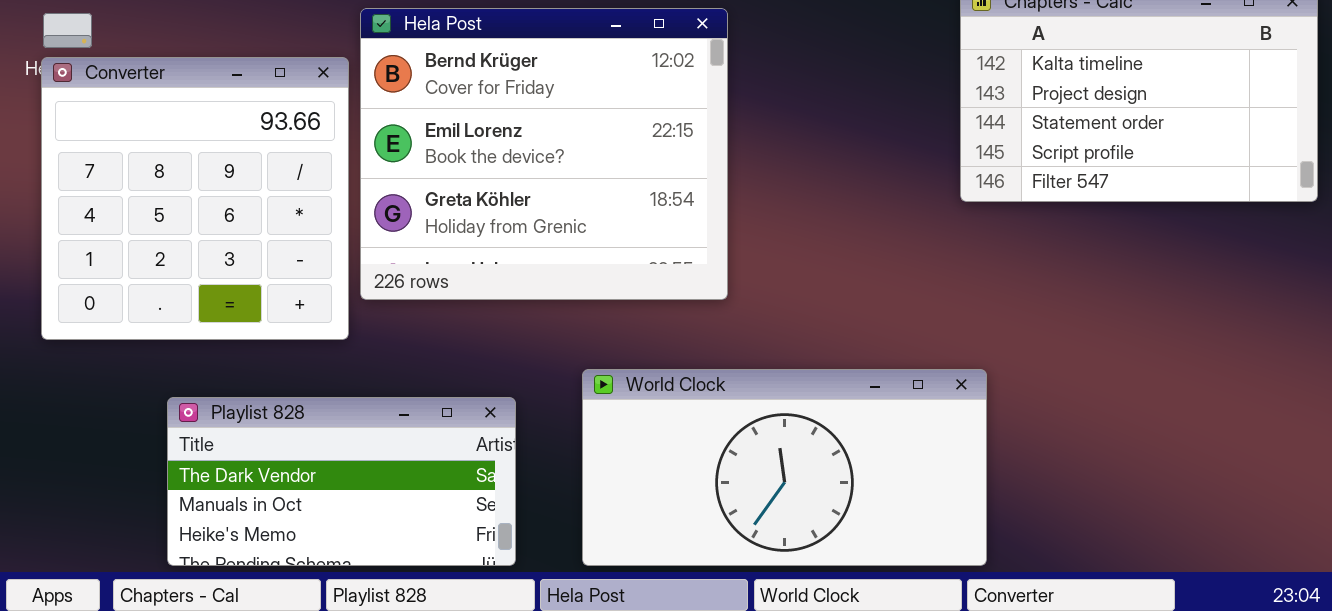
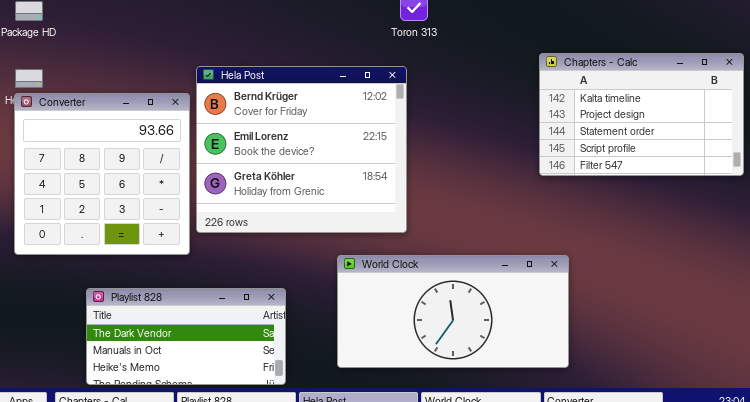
World Clock: [582,369,987,566] -> [337,255,569,368], moved

